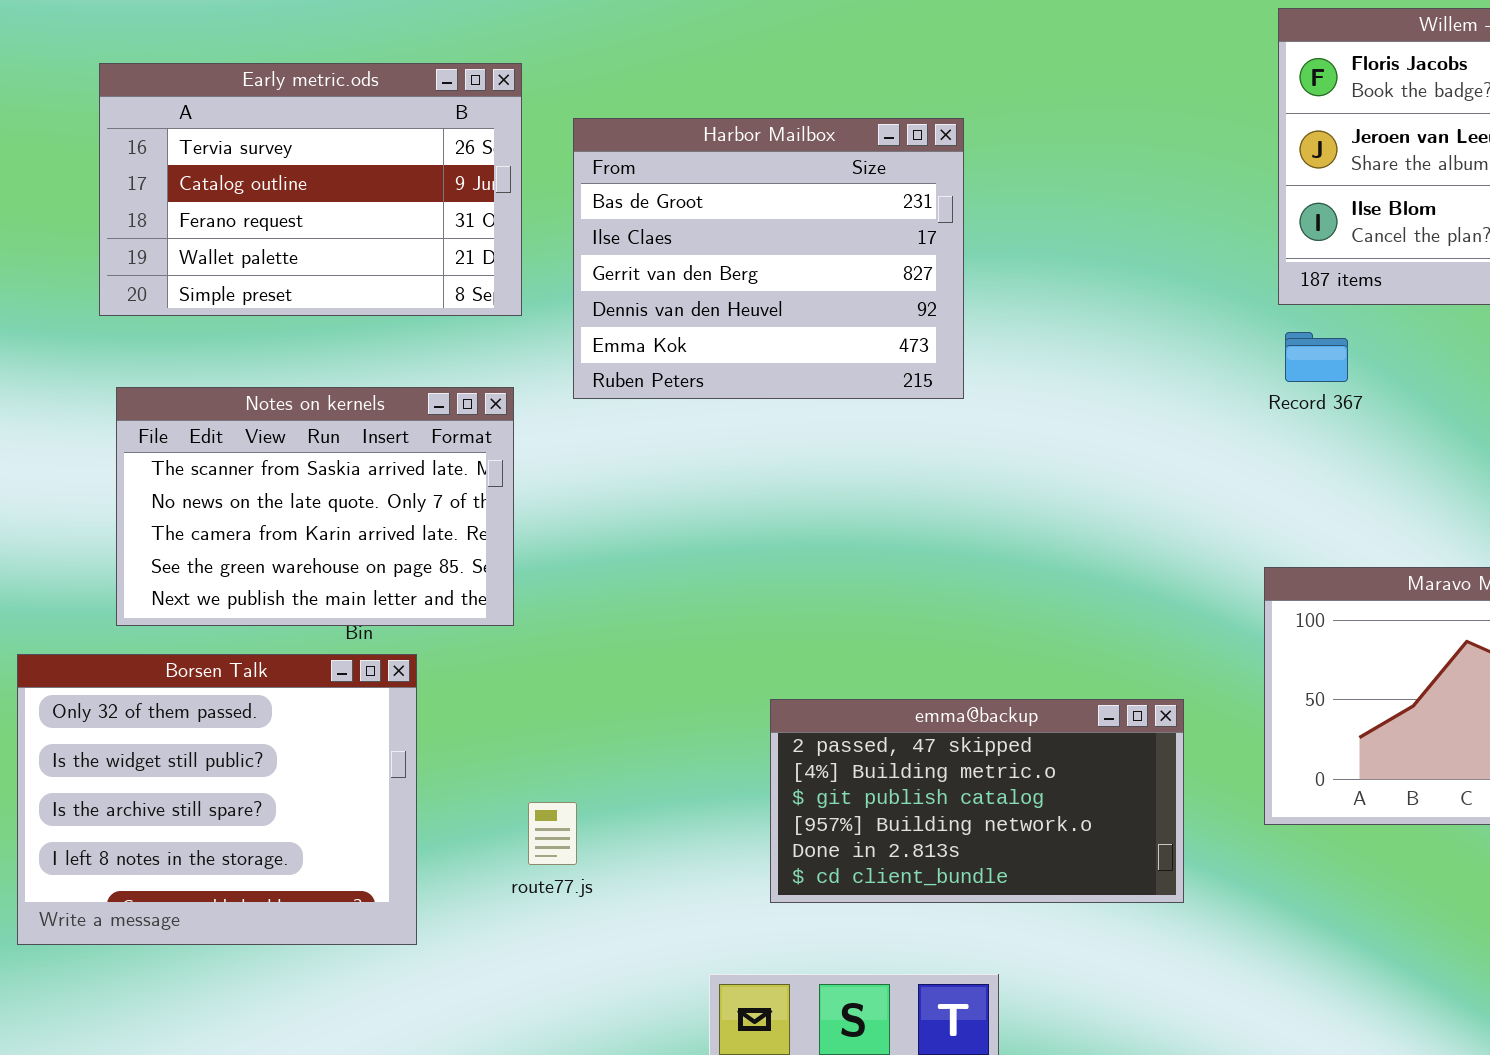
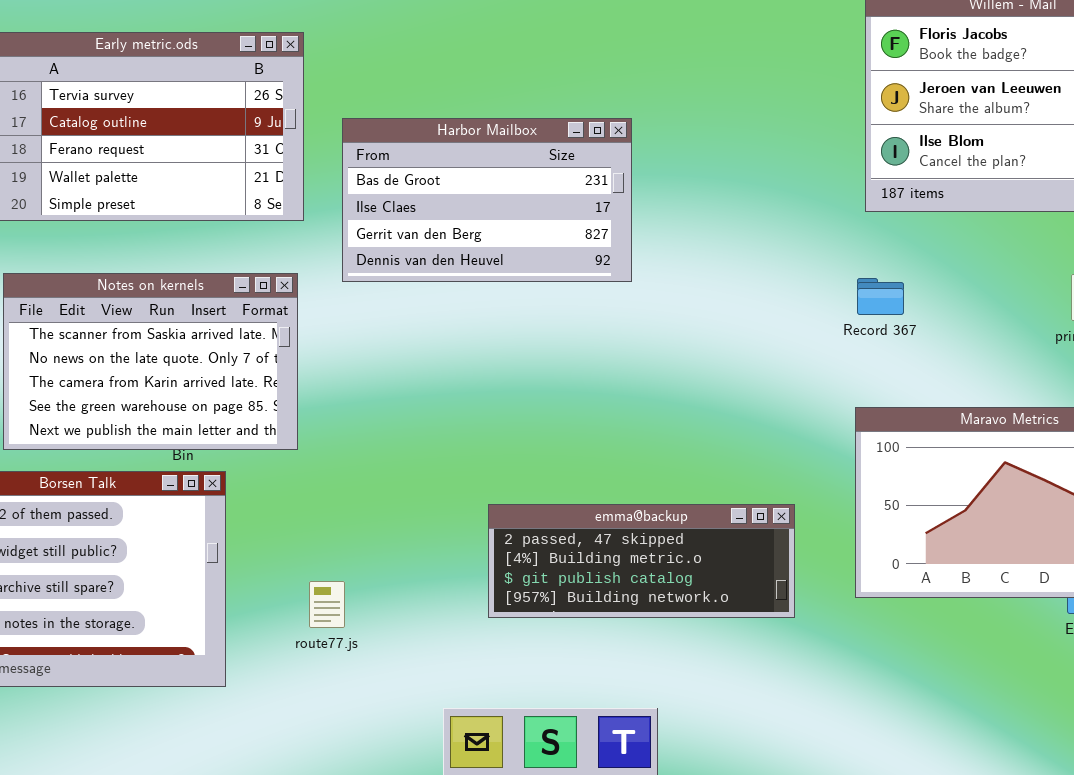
Harbor Mailbox: [573,118,964,399] -> [342,118,632,282], resized
Record 367: [1285,332,1348,382] -> [857,278,904,315], moved
emma@backup: [770,699,1184,903] -> [488,504,795,618], resized

